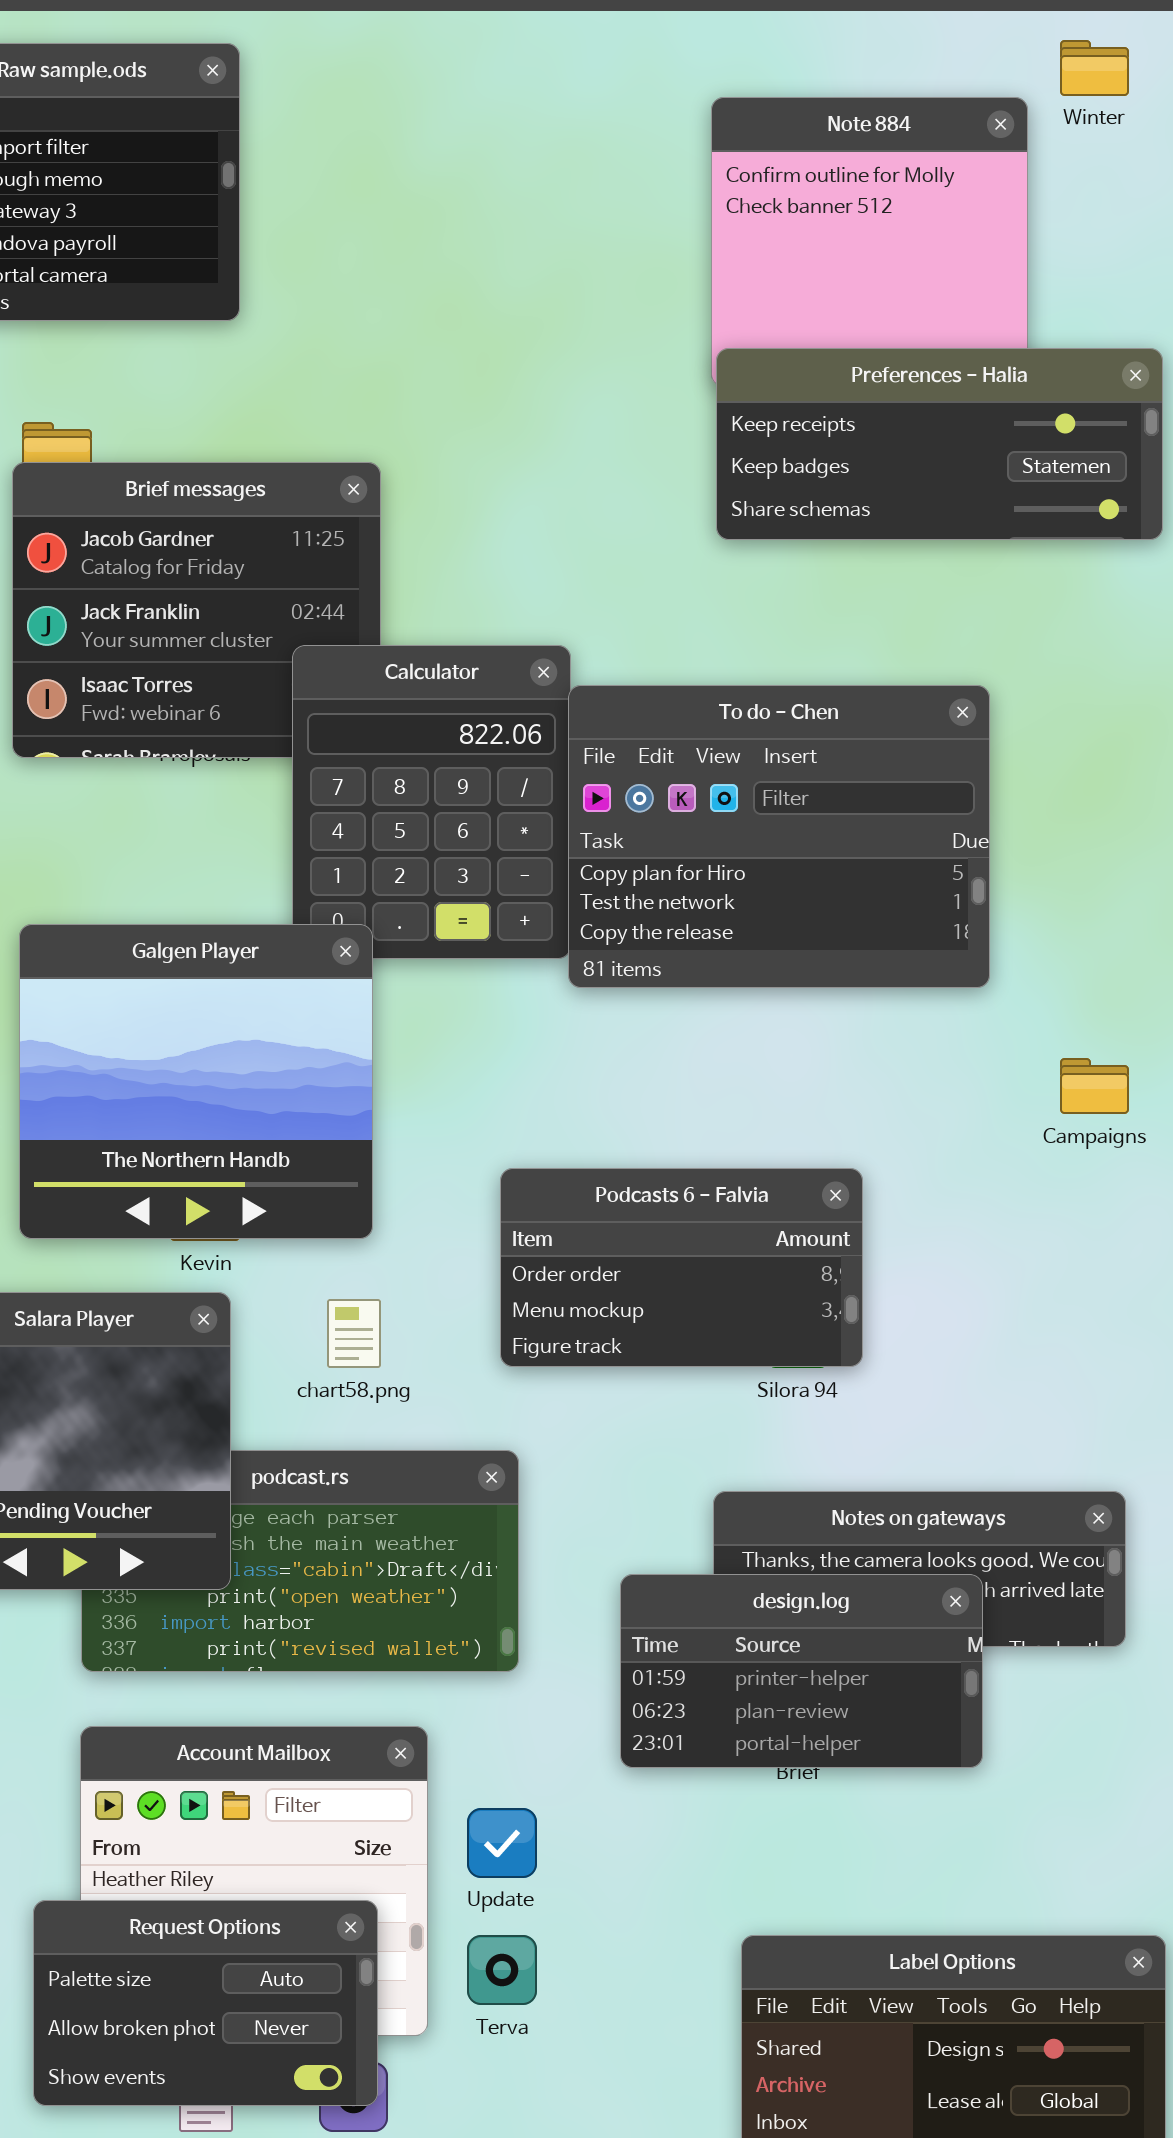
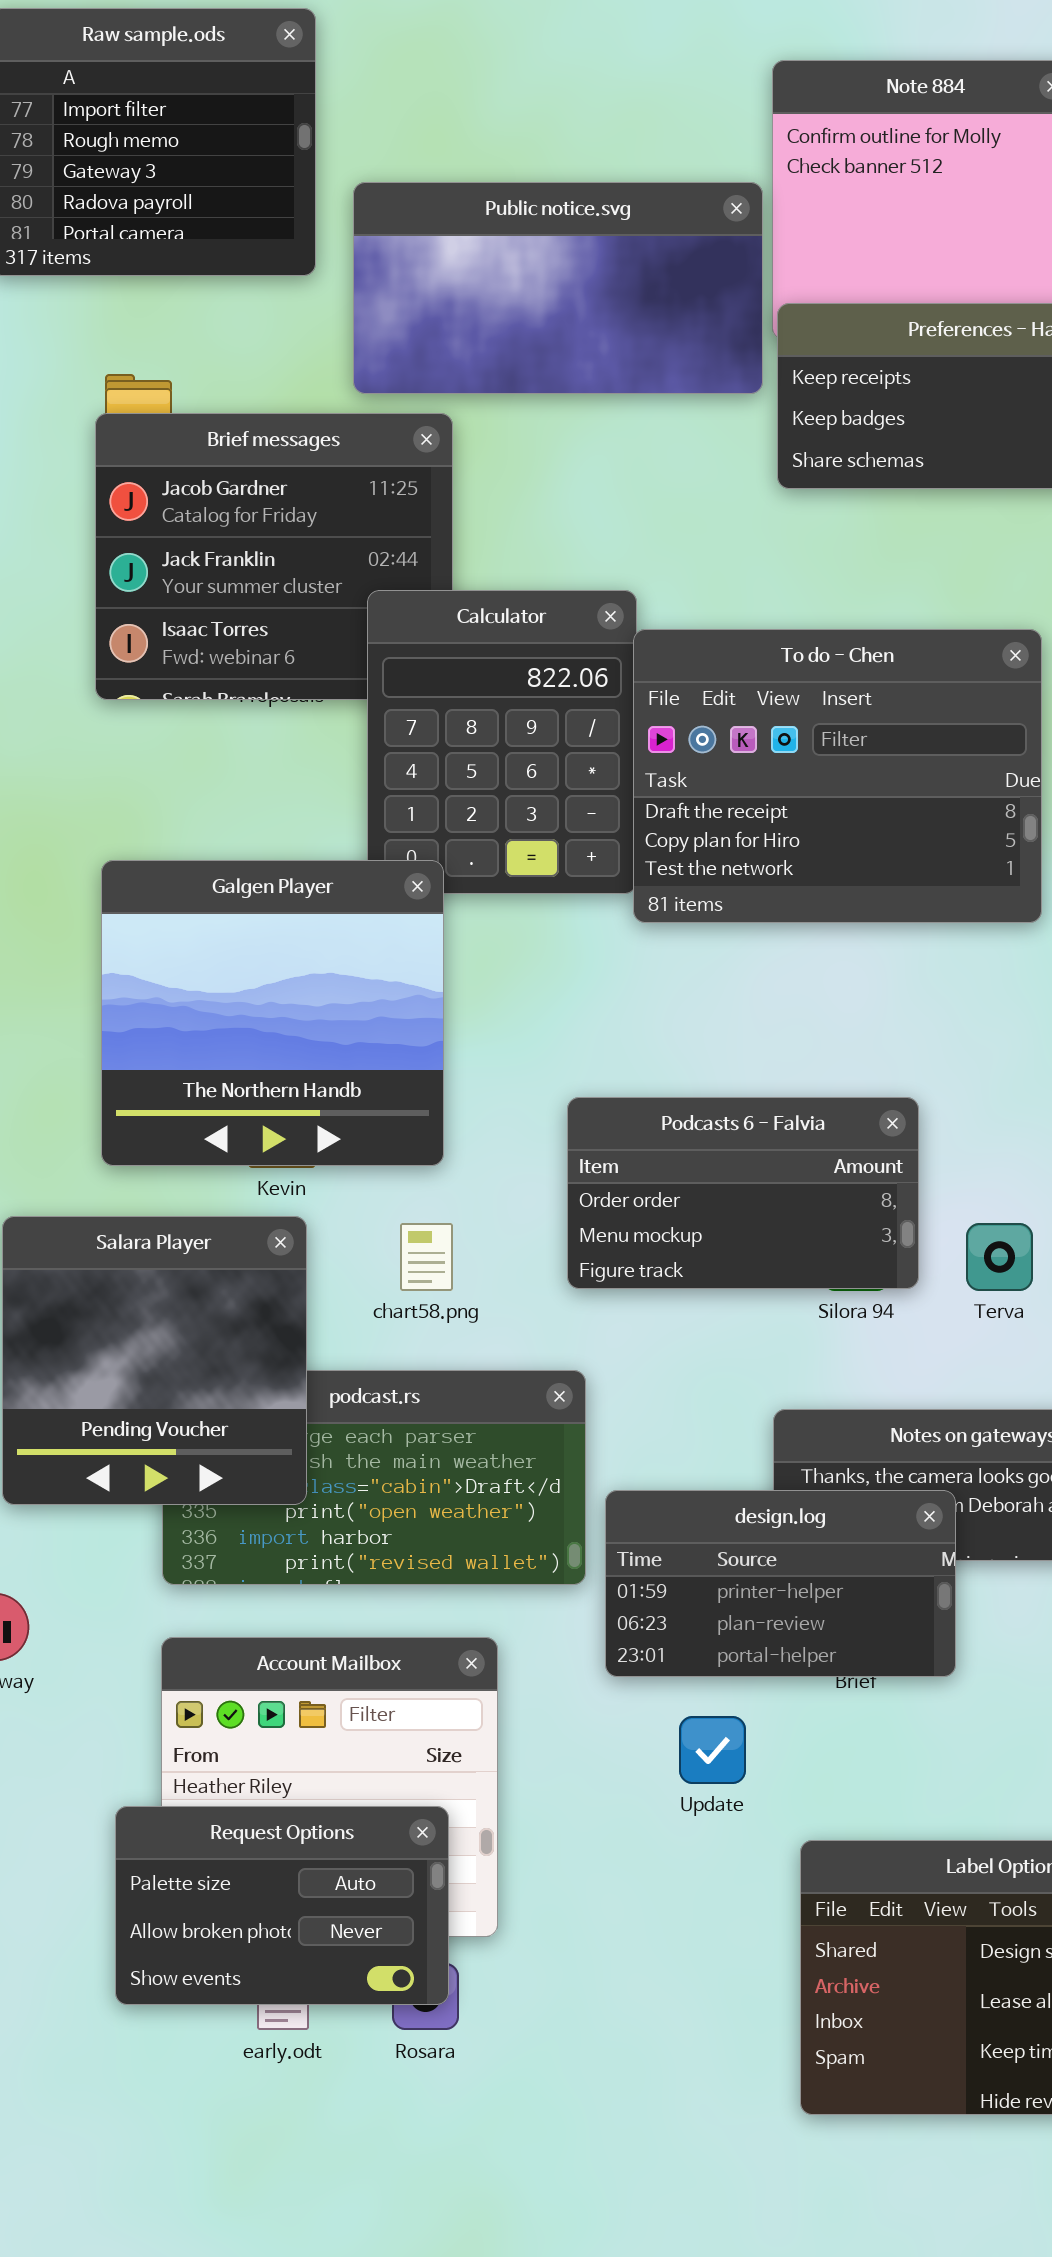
Public notice.svg: none -> [353,182,763,394], opened
To do - Chen: [568,685,990,988] -> [633,629,1042,923], scrolled up 1 row
design.log: [620,1574,983,1768] -> [605,1490,956,1677], moved
Update: [467,1808,537,1878] -> [679,1716,746,1784], moved
Terva: [467,1935,537,2005] -> [966,1223,1033,1291], moved

